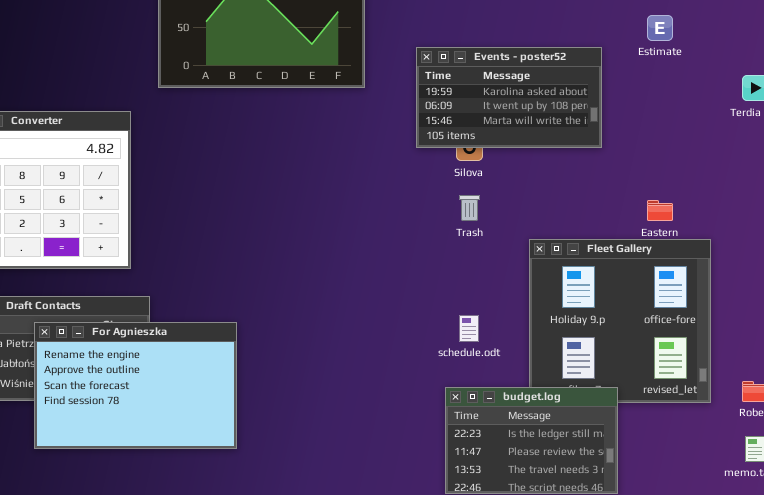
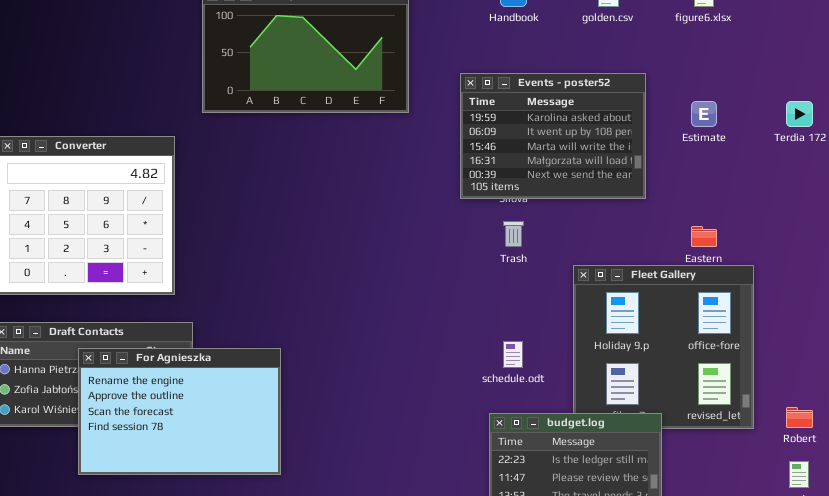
Estimate: [647,15,673,41] -> [691,101,717,127], moved
Events - poster52: [416,47,602,148] -> [460,73,646,199], resized

